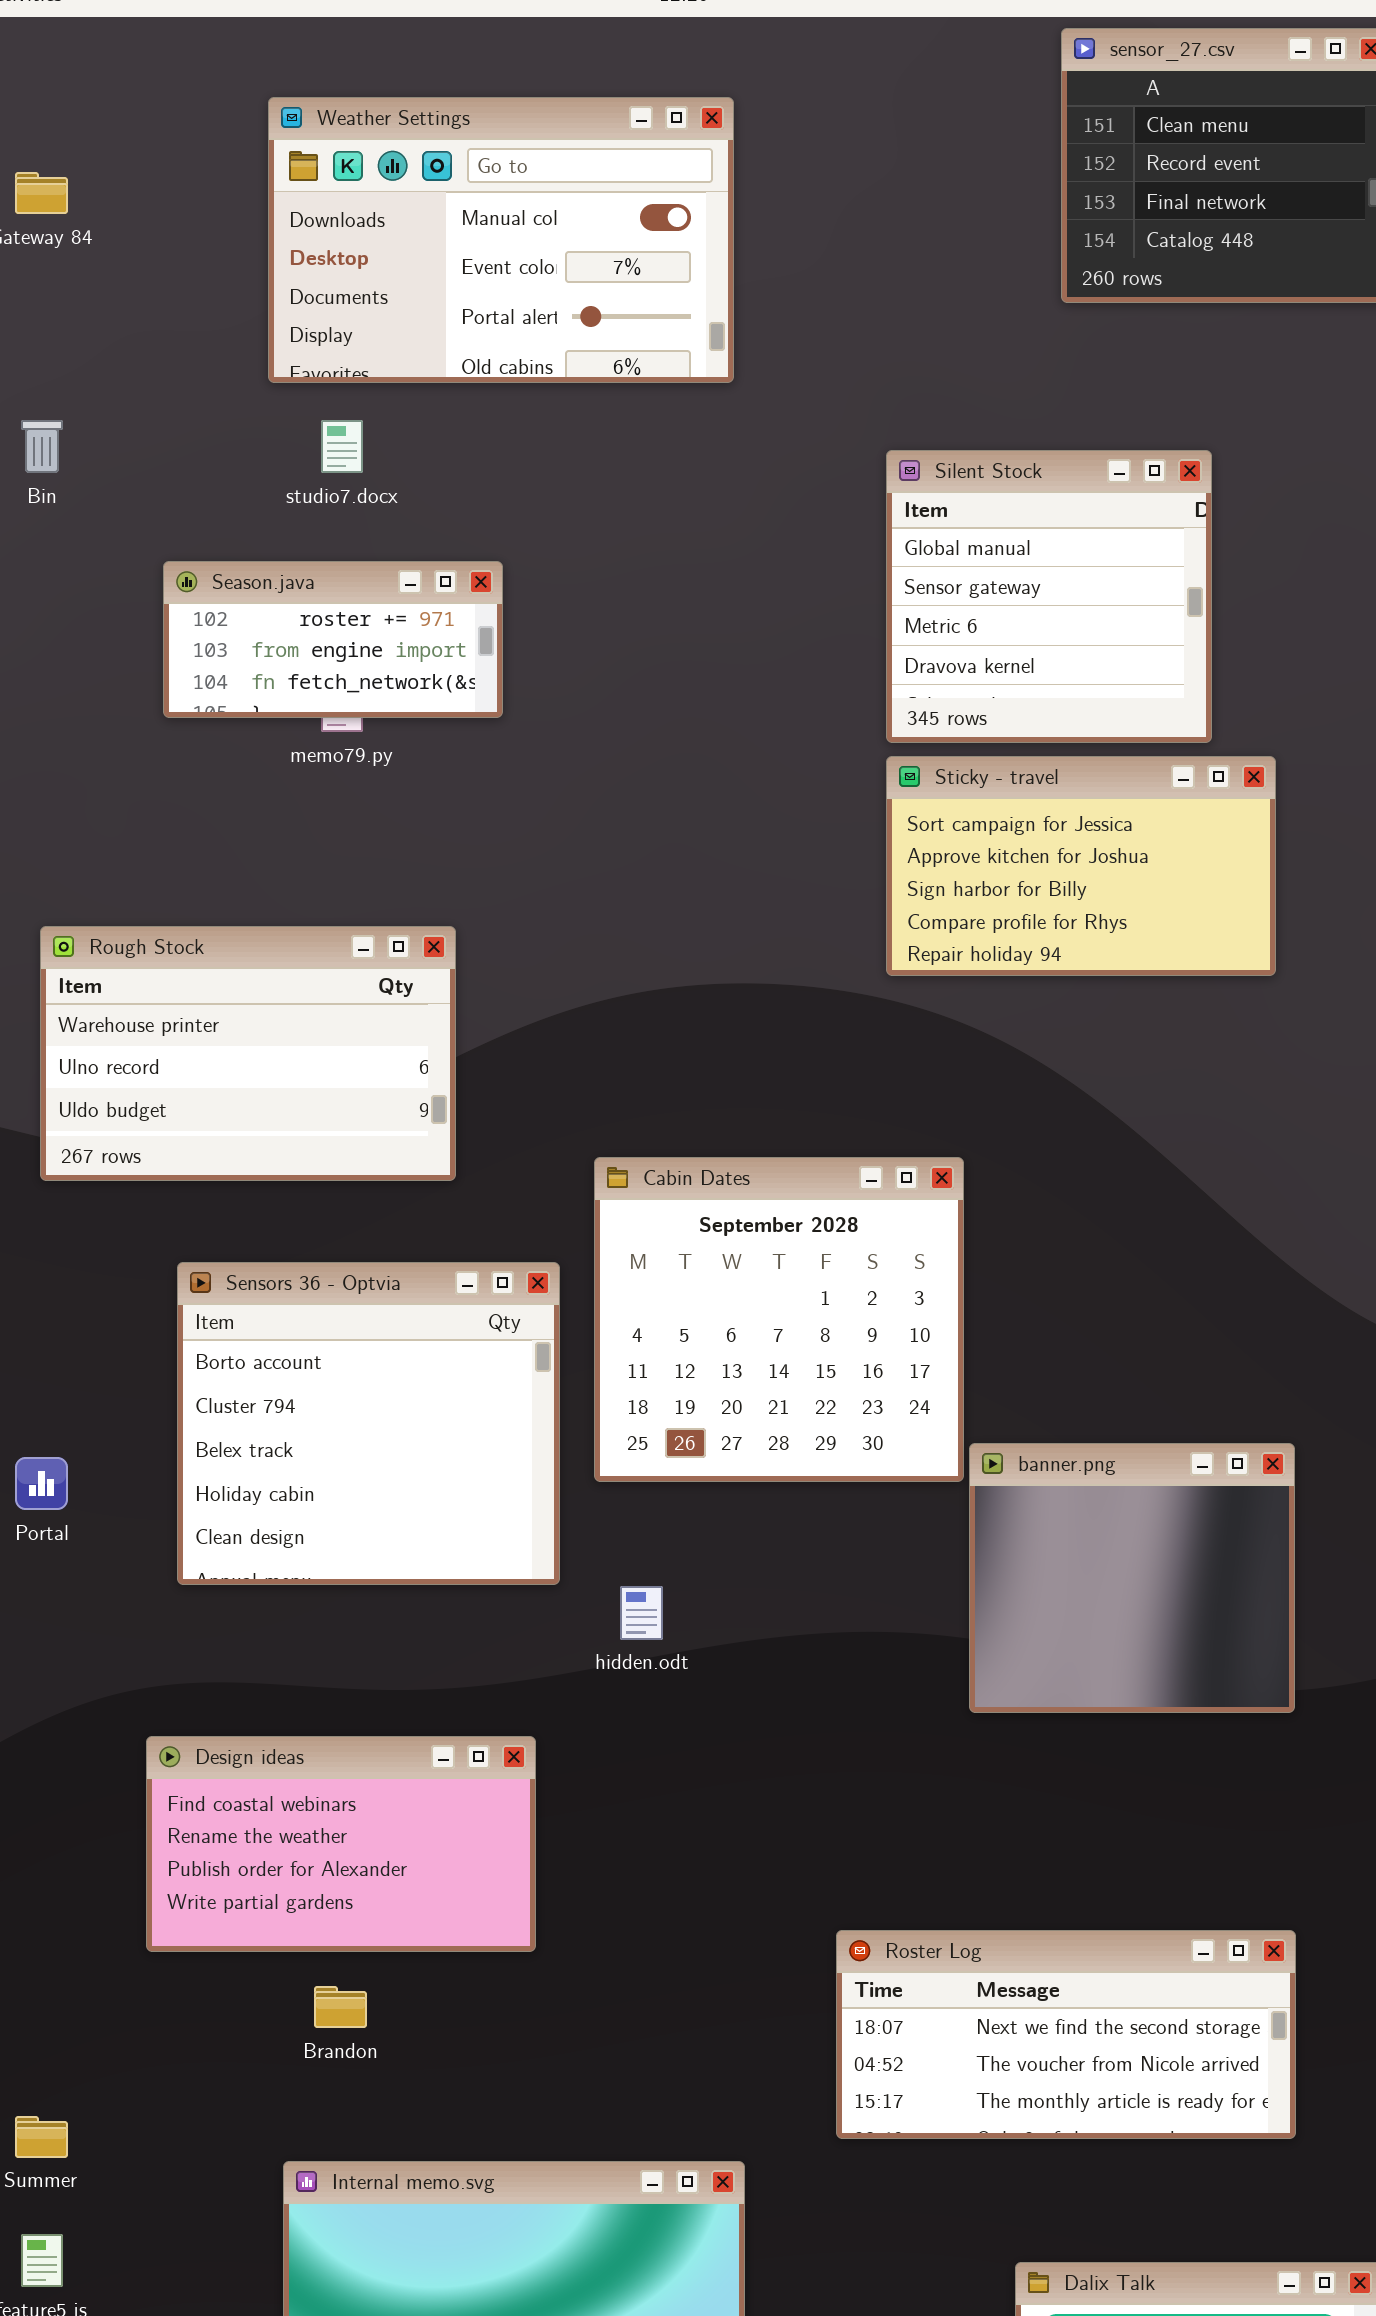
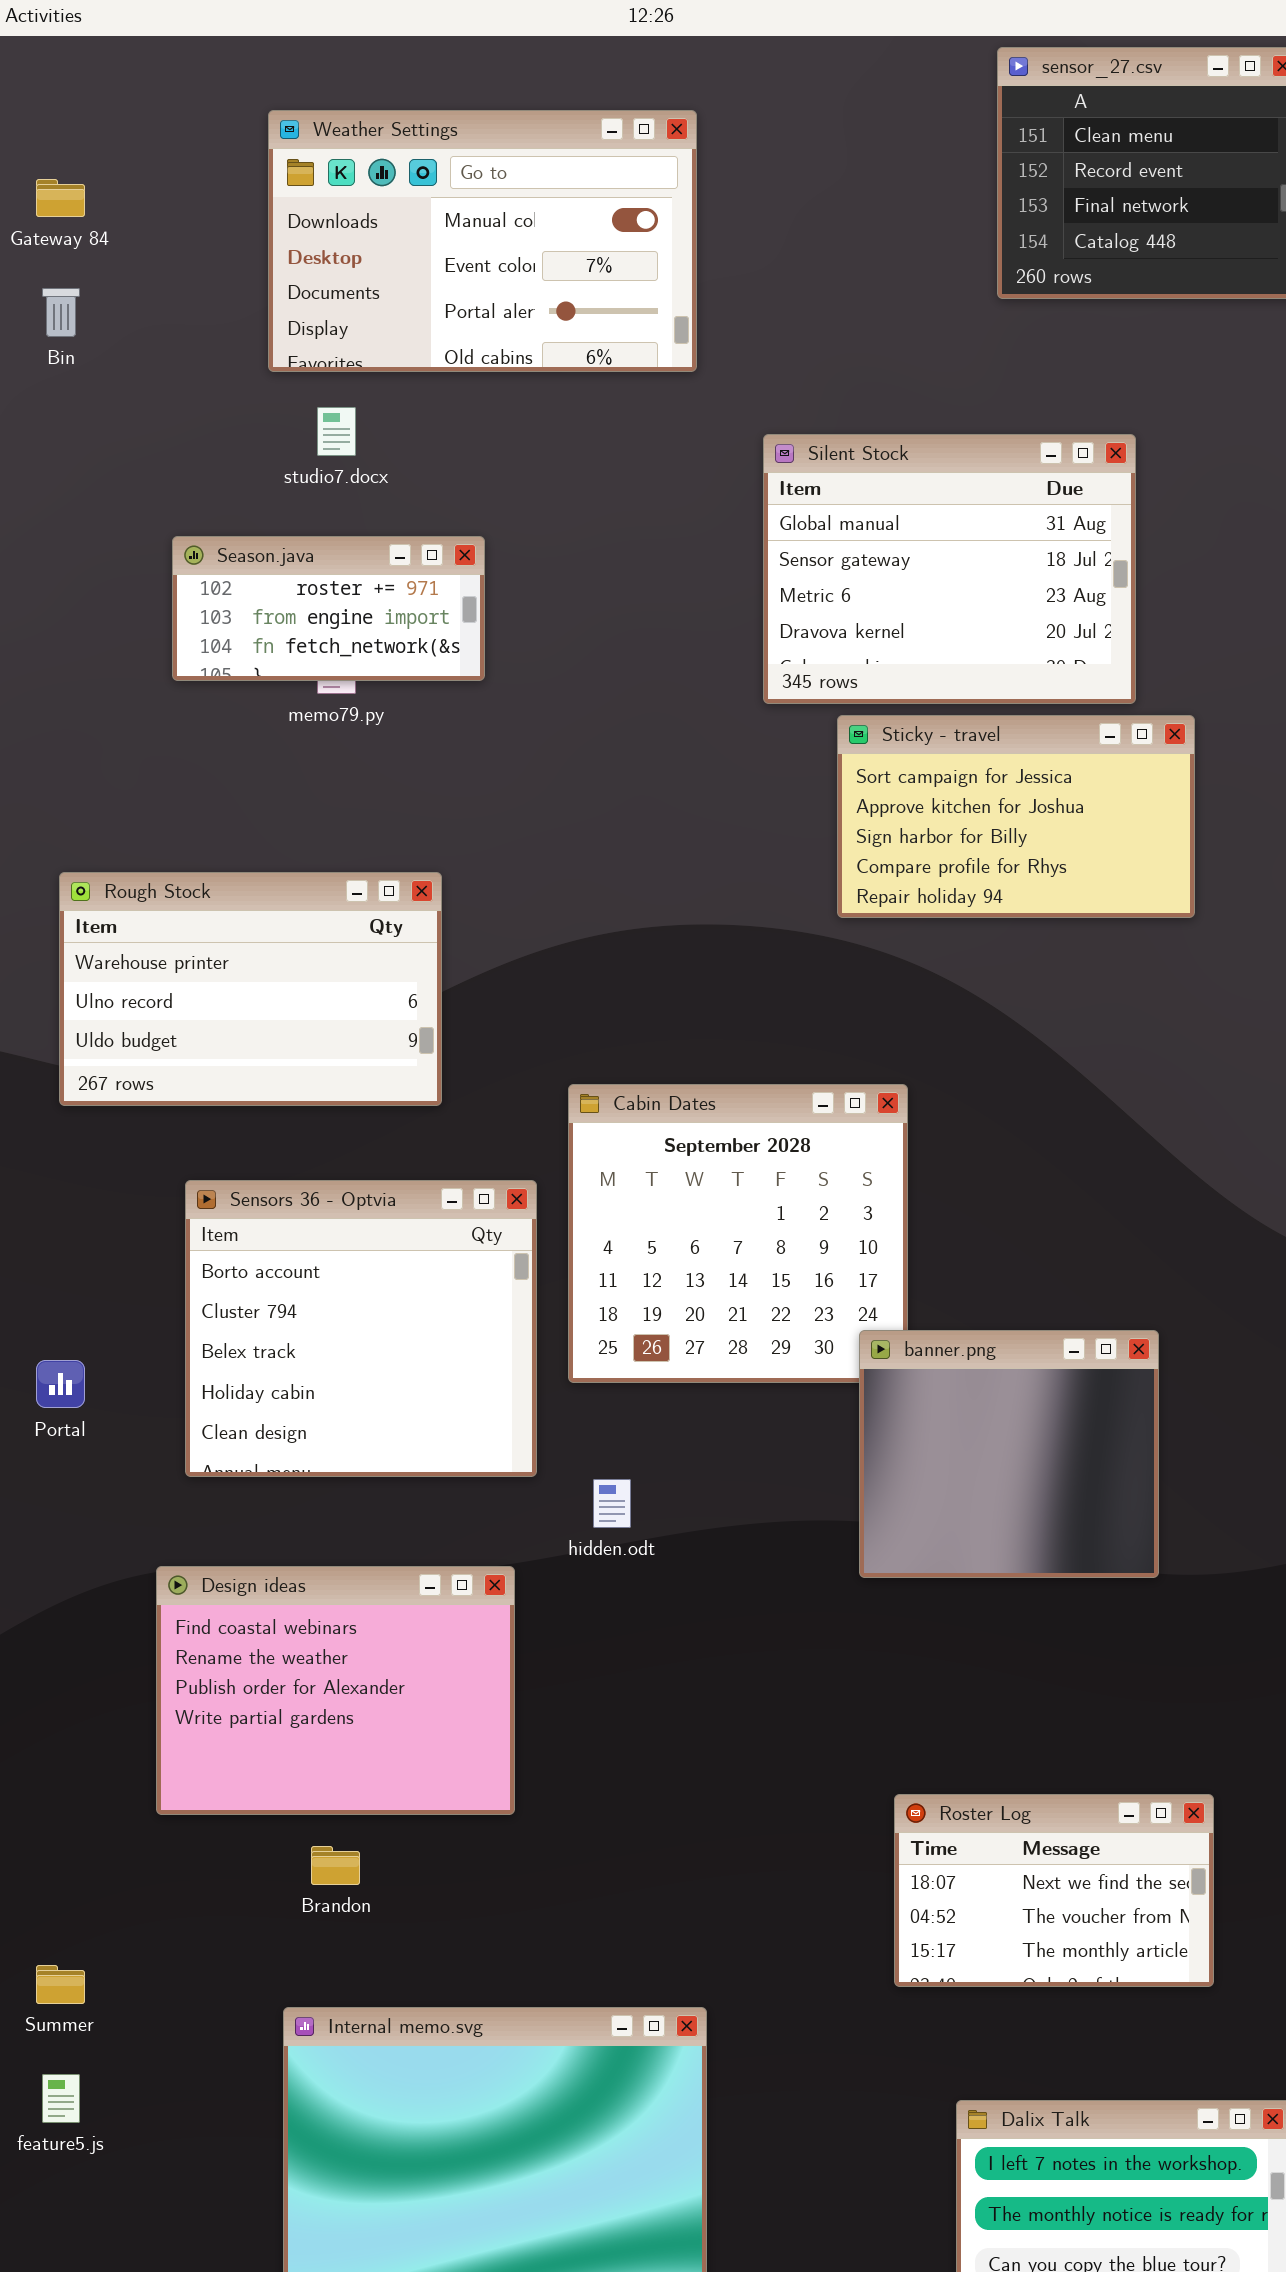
Bin: [21,420,63,473] -> [42,288,80,337], moved
Silent Stock: [886,450,1212,743] -> [763,434,1136,704], resized
banner.png: [969,1443,1295,1713] -> [859,1330,1159,1578], moved
Design ideas: [146,1736,536,1952] -> [156,1566,515,1815], resized
Roster Log: [836,1930,1296,2139] -> [894,1794,1214,1987], resized

